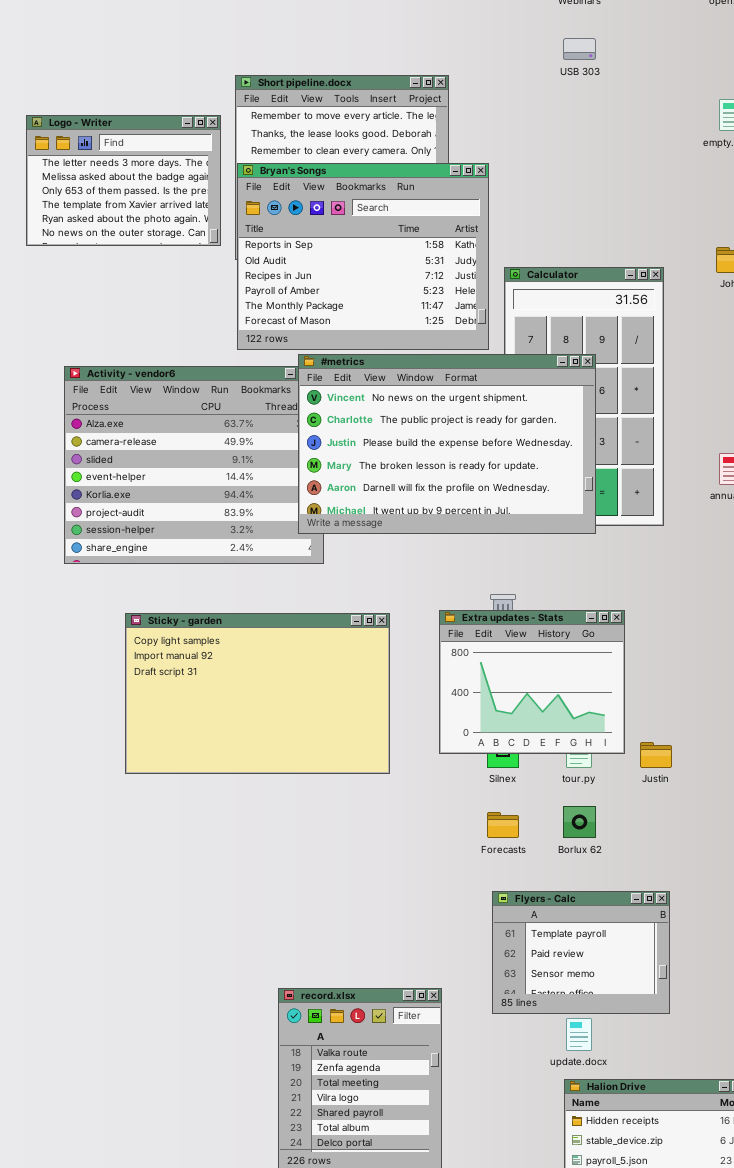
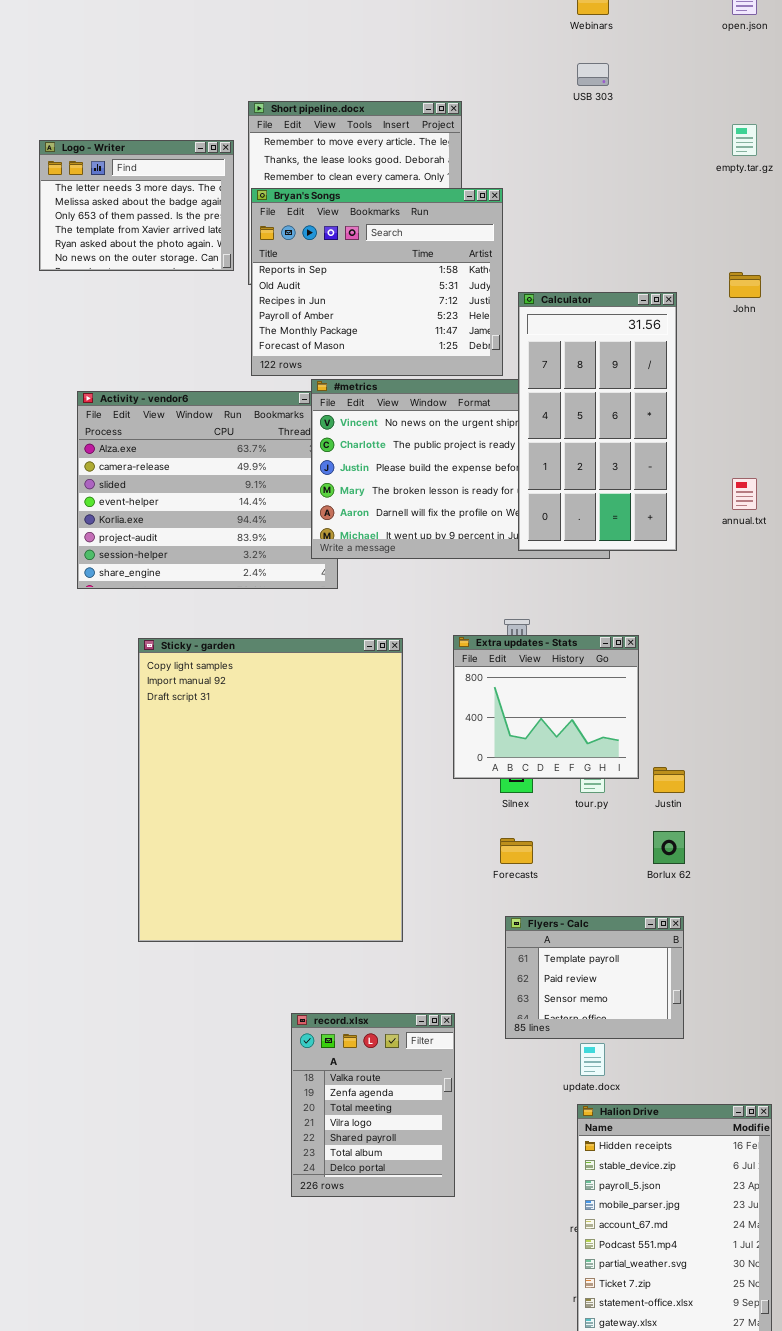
Calculator: [504,267,664,526] -> [518,292,677,551], raised
Sticky - garden: [125,613,390,774] -> [138,638,403,942], resized
Borlux 62: [563,806,596,838] -> [653,831,685,864], moved

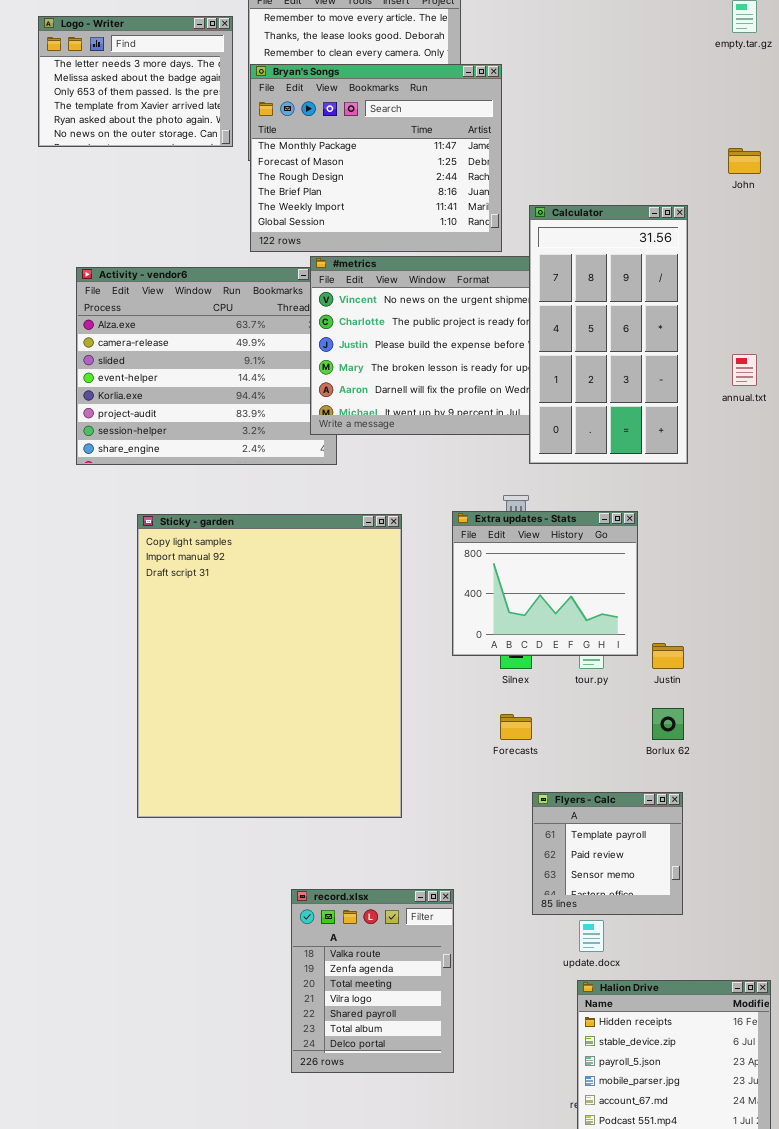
Bryan's Songs: [251,188,503,376] -> [250,64,502,252], scrolled down 4 rows
Calculator: [518,292,677,551] -> [529,205,688,464], moved
Flyers - Calc: [505,916,684,1039] -> [532,792,683,915], resized

